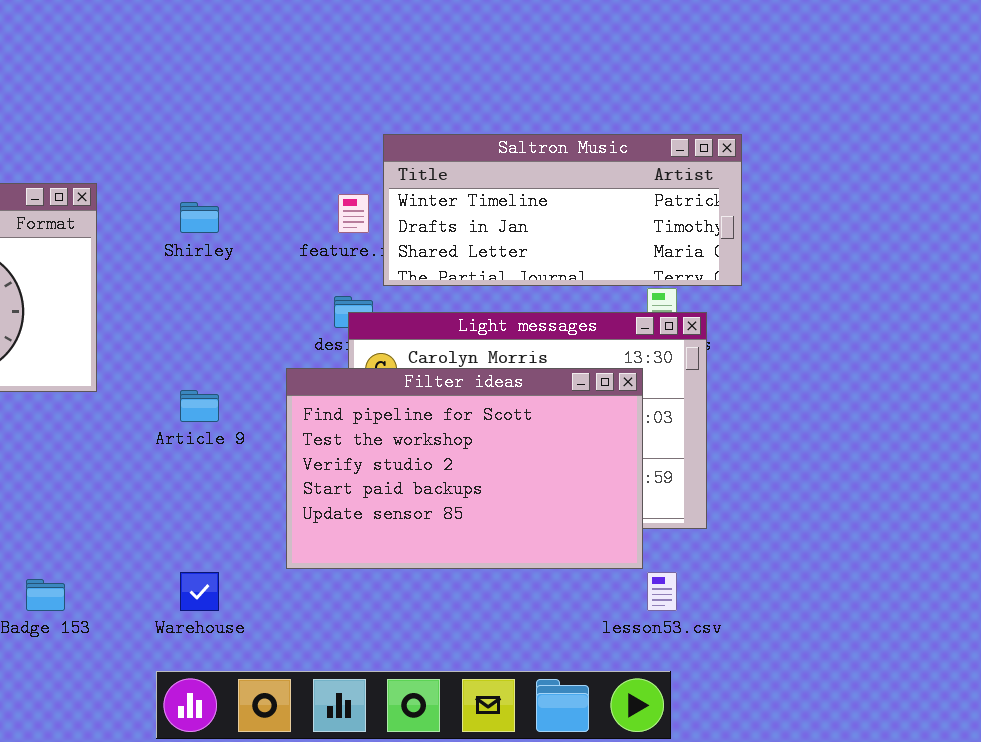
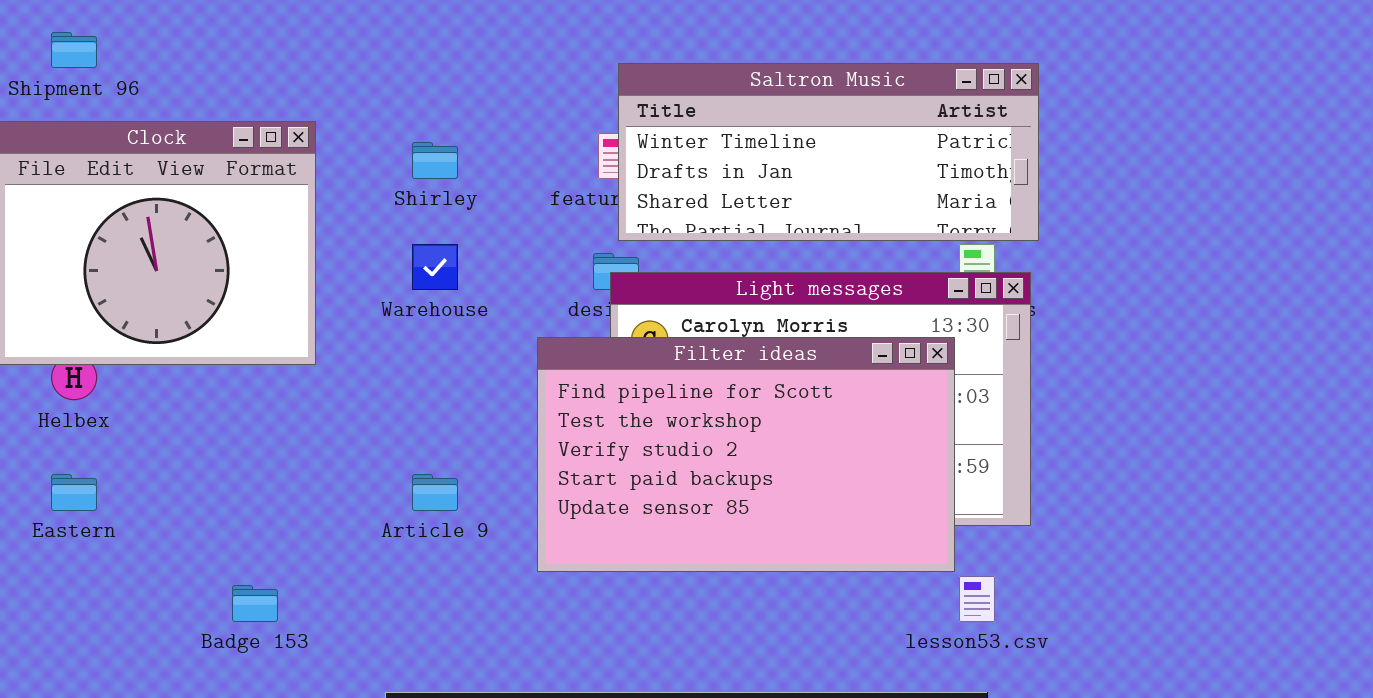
Saltron Music: [383,134,742,286] -> [618,63,1039,241], moved
Article 9: [180,390,219,422] -> [412,474,458,511], moved
Warehouse: [180,572,219,611] -> [412,244,458,290], moved

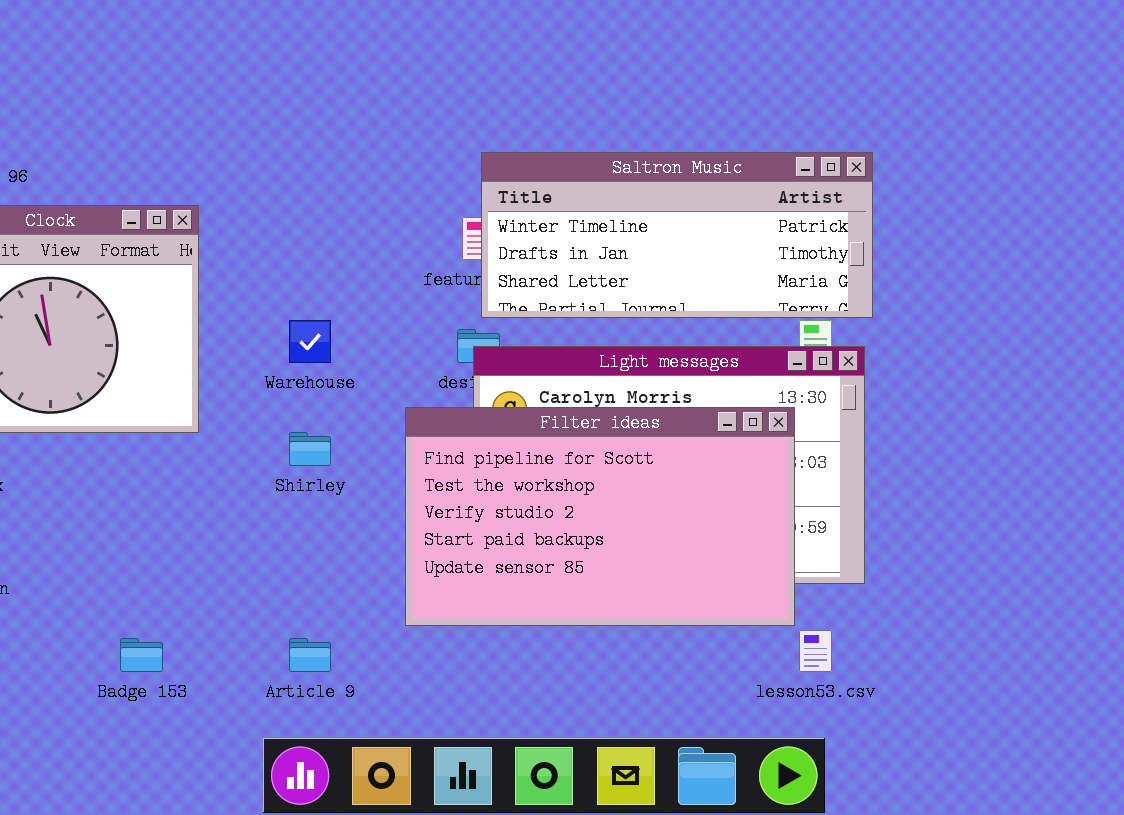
Shirley: [412,142,458,179] -> [289,432,331,466], moved
Article 9: [412,474,458,511] -> [289,638,331,672], moved

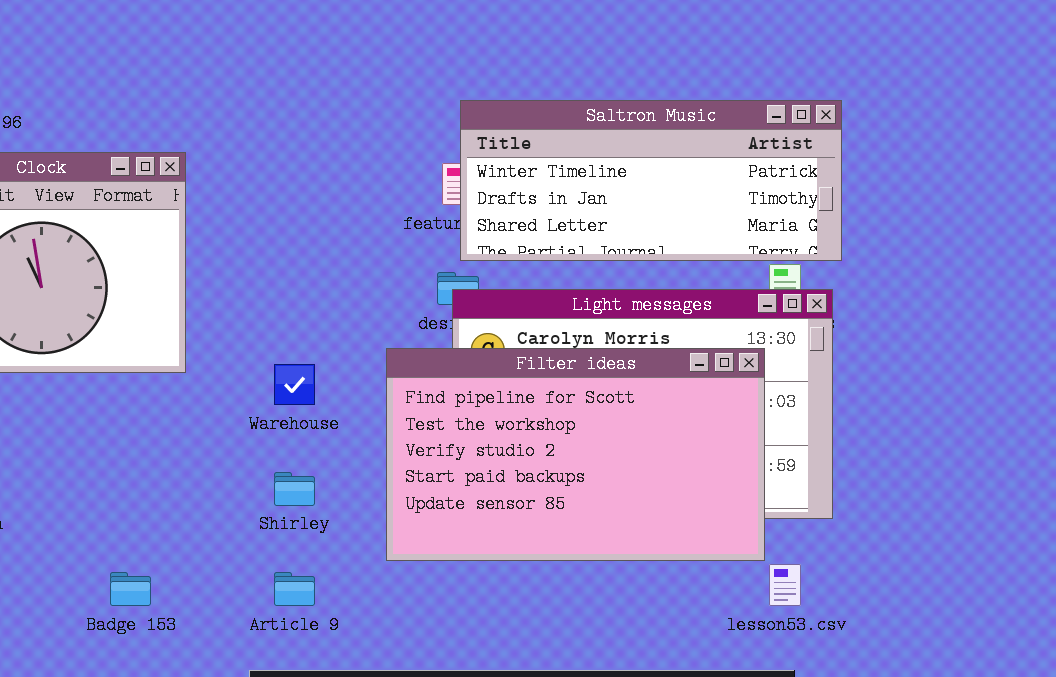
Warehouse: [289,320,331,363] -> [274,364,315,405], moved
Shirley: [289,432,331,466] -> [274,472,315,506], moved

